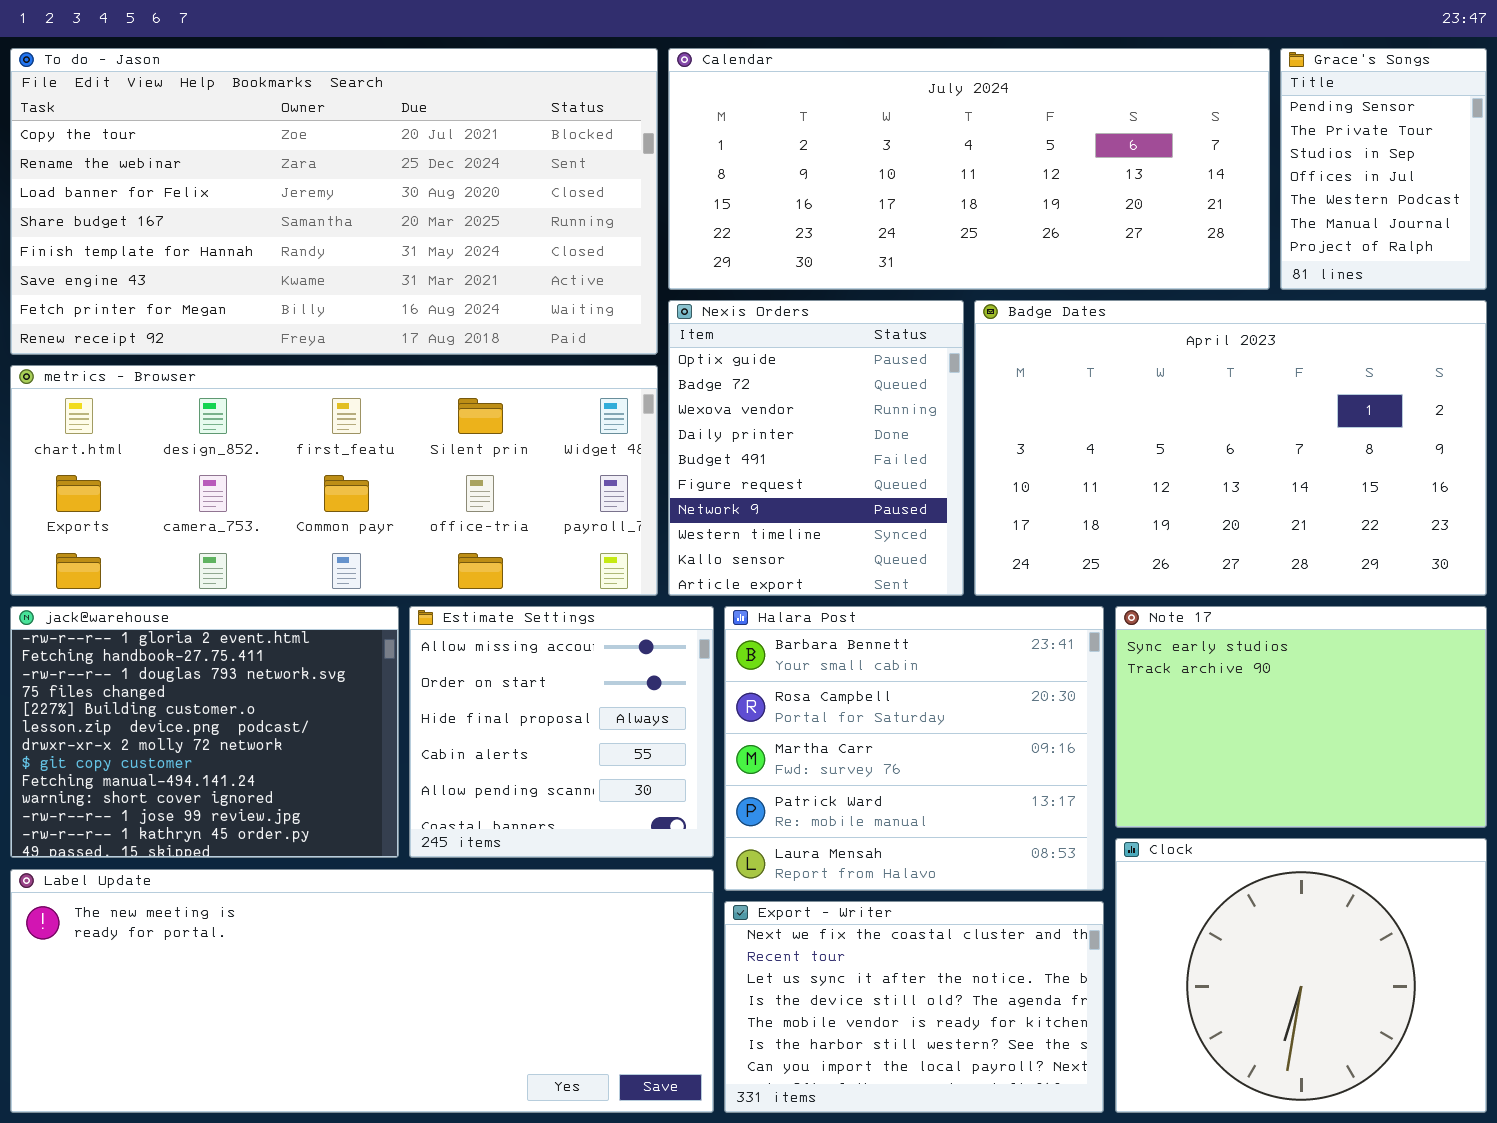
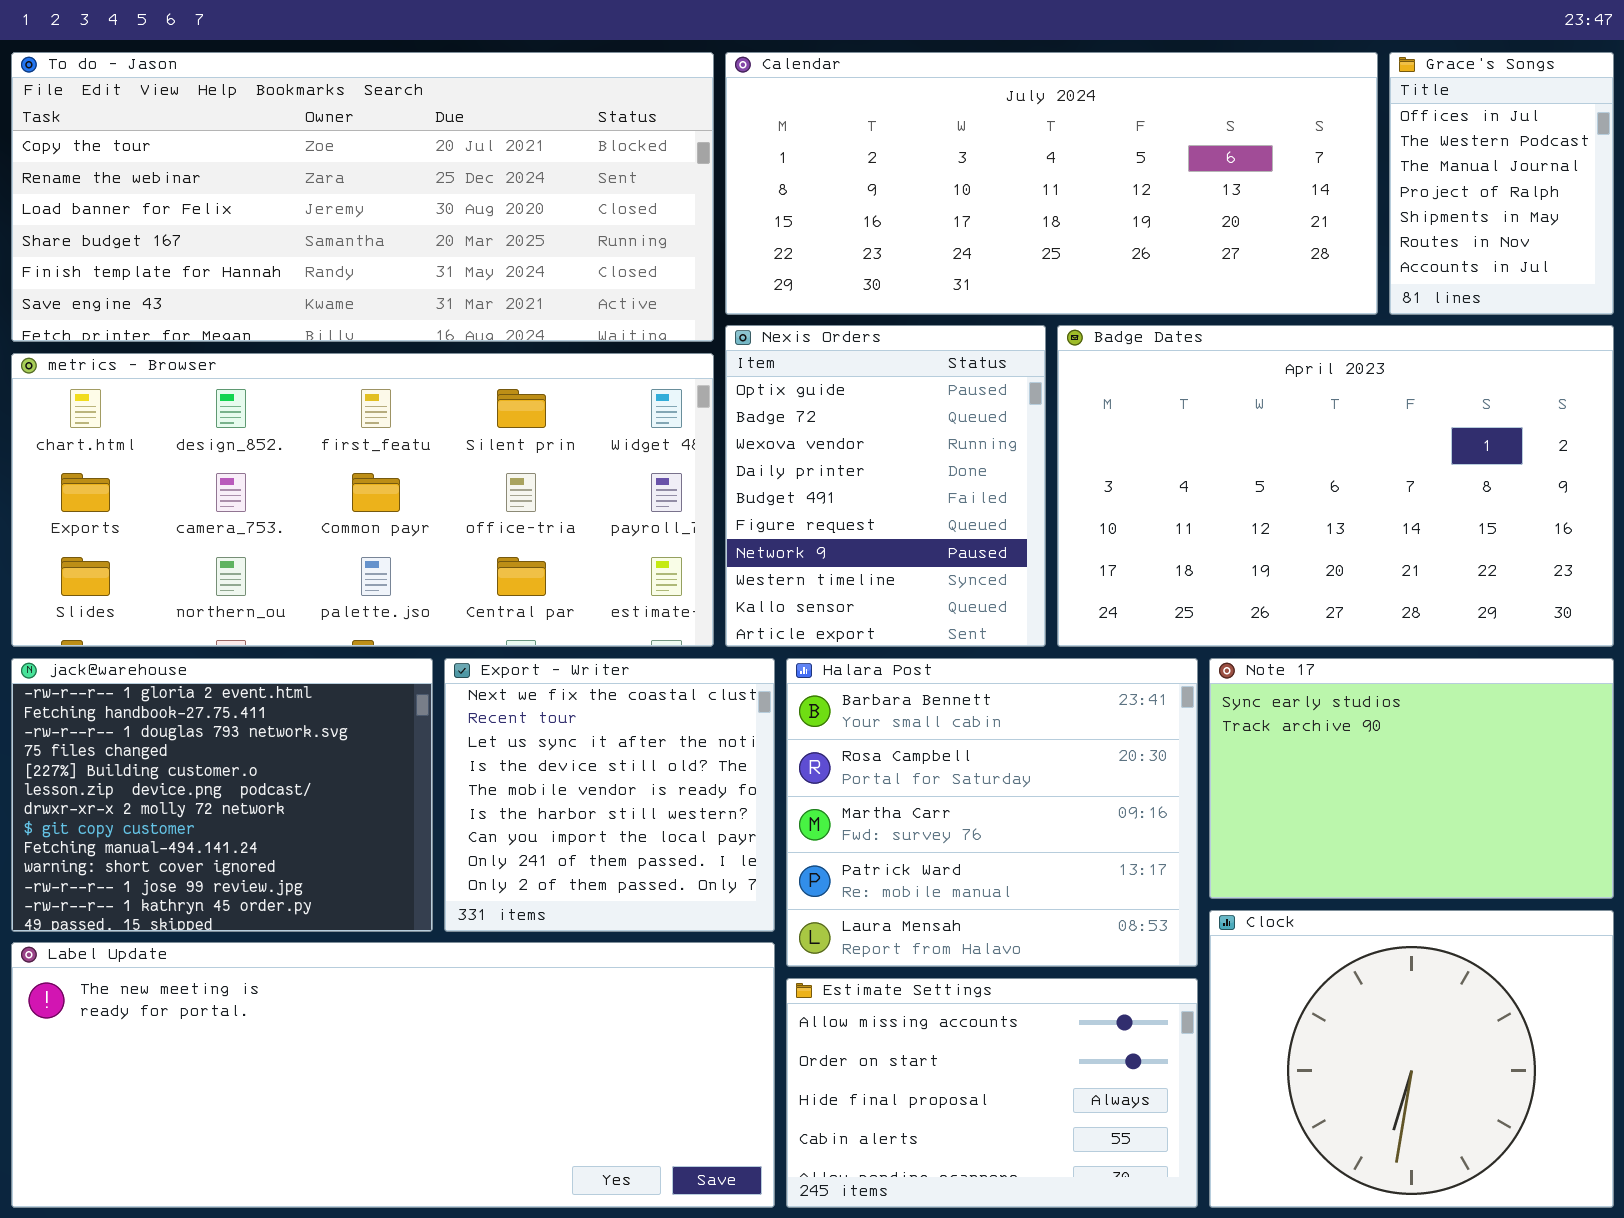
To do - Jason: [10,48,658,355] -> [11,52,714,342], resized
Grace's Songs: [1280,48,1487,290] -> [1389,52,1614,315], scrolled down 3 rows
metrics - Browser: [10,365,658,596] -> [11,353,714,647], resized
Estimate Settings: [409,606,714,858] -> [786,978,1198,1208], moved, resized
Export - Writer: [724,901,1104,1113] -> [444,658,775,932], moved, resized

